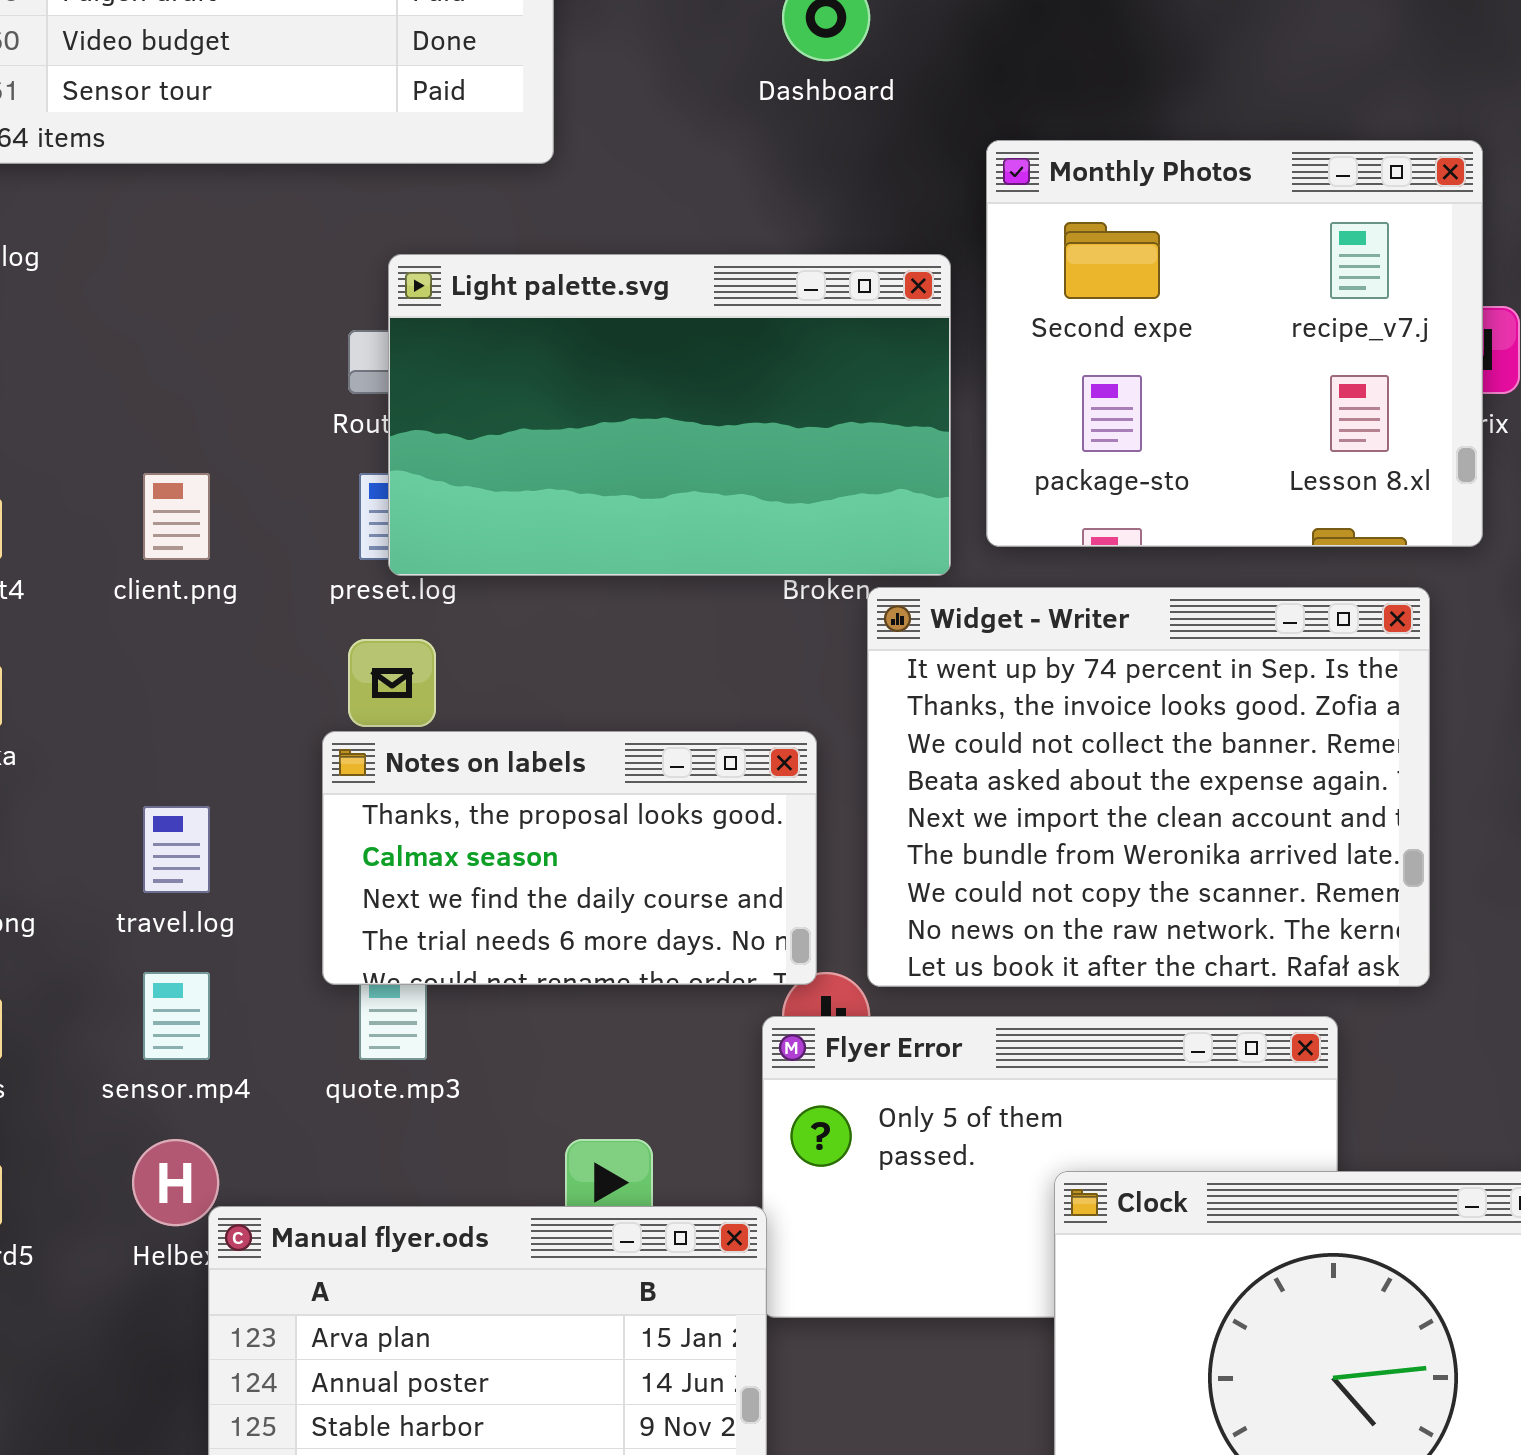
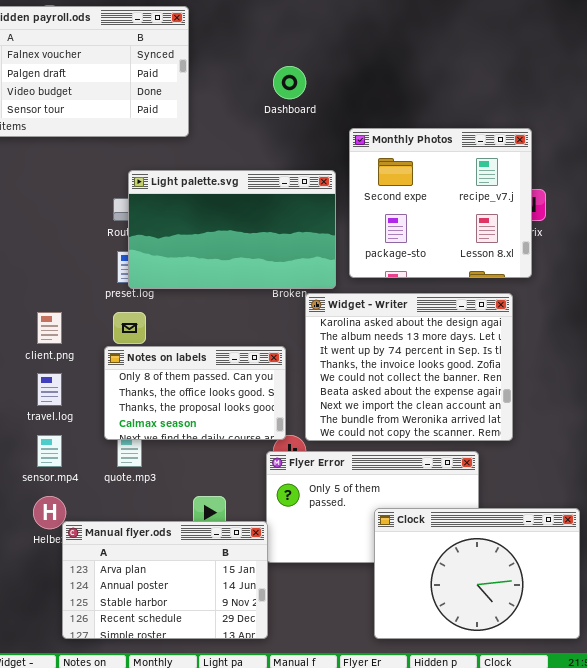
client.png: [143,473,210,560] -> [37,312,62,344], moved
Widget - Writer: [867,587,1430,987] -> [305,293,513,441], scrolled up 2 rows
Notes on labels: [322,731,817,985] -> [104,346,286,440], scrolled up 2 rows

